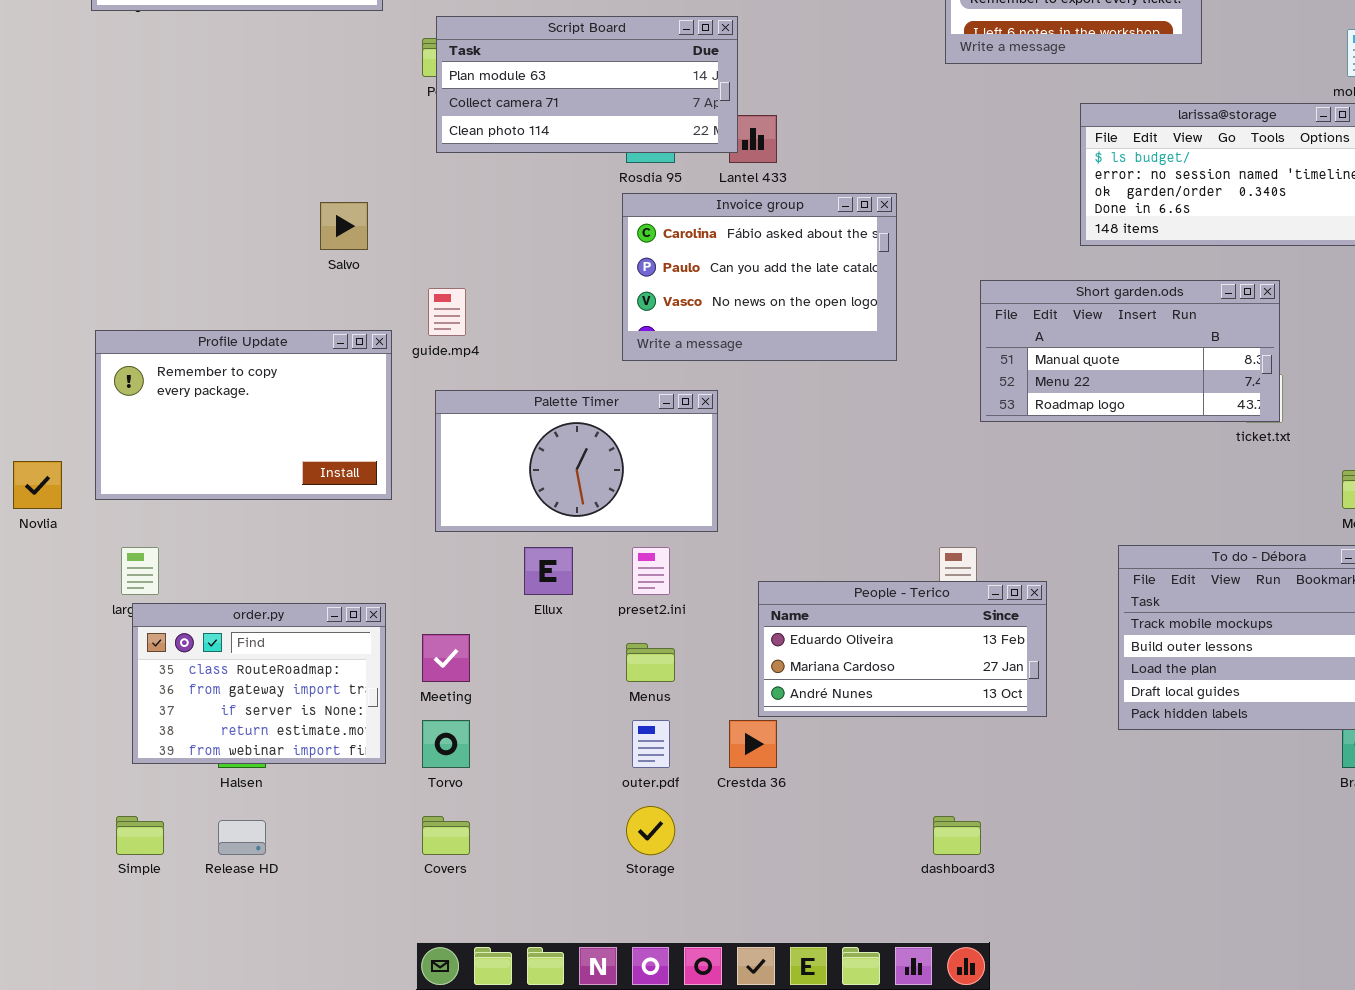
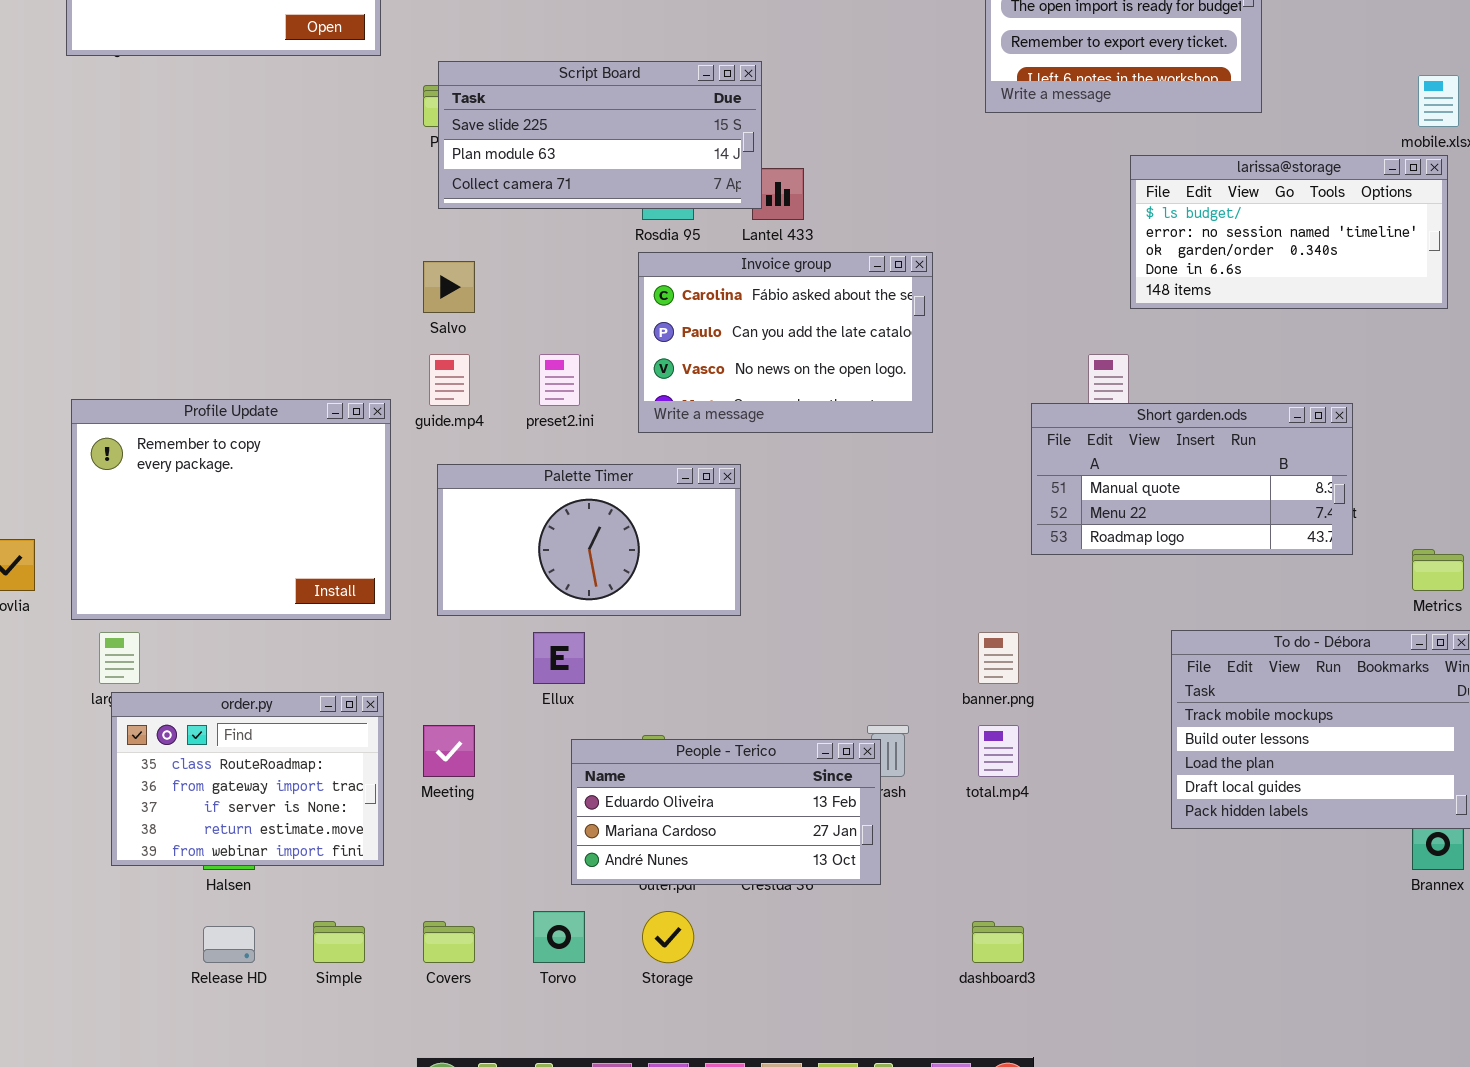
Script Board: [436,16,738,153] -> [438,61,762,209], scrolled up 1 row
Salvo: [320,202,368,250] -> [423,261,475,313], moved
Short garden.ods: [980,280,1280,422] -> [1031,403,1353,555], moved
Profile Update: [95,330,392,500] -> [71,399,391,620], resized
preset2.ini: [632,547,670,595] -> [539,354,580,406], moved
People - Terico: [758,581,1047,717] -> [571,739,881,885], moved
Torvo: [422,720,470,768] -> [533,911,585,963], moved
Simple: [116,816,164,855] -> [313,921,365,963], moved

